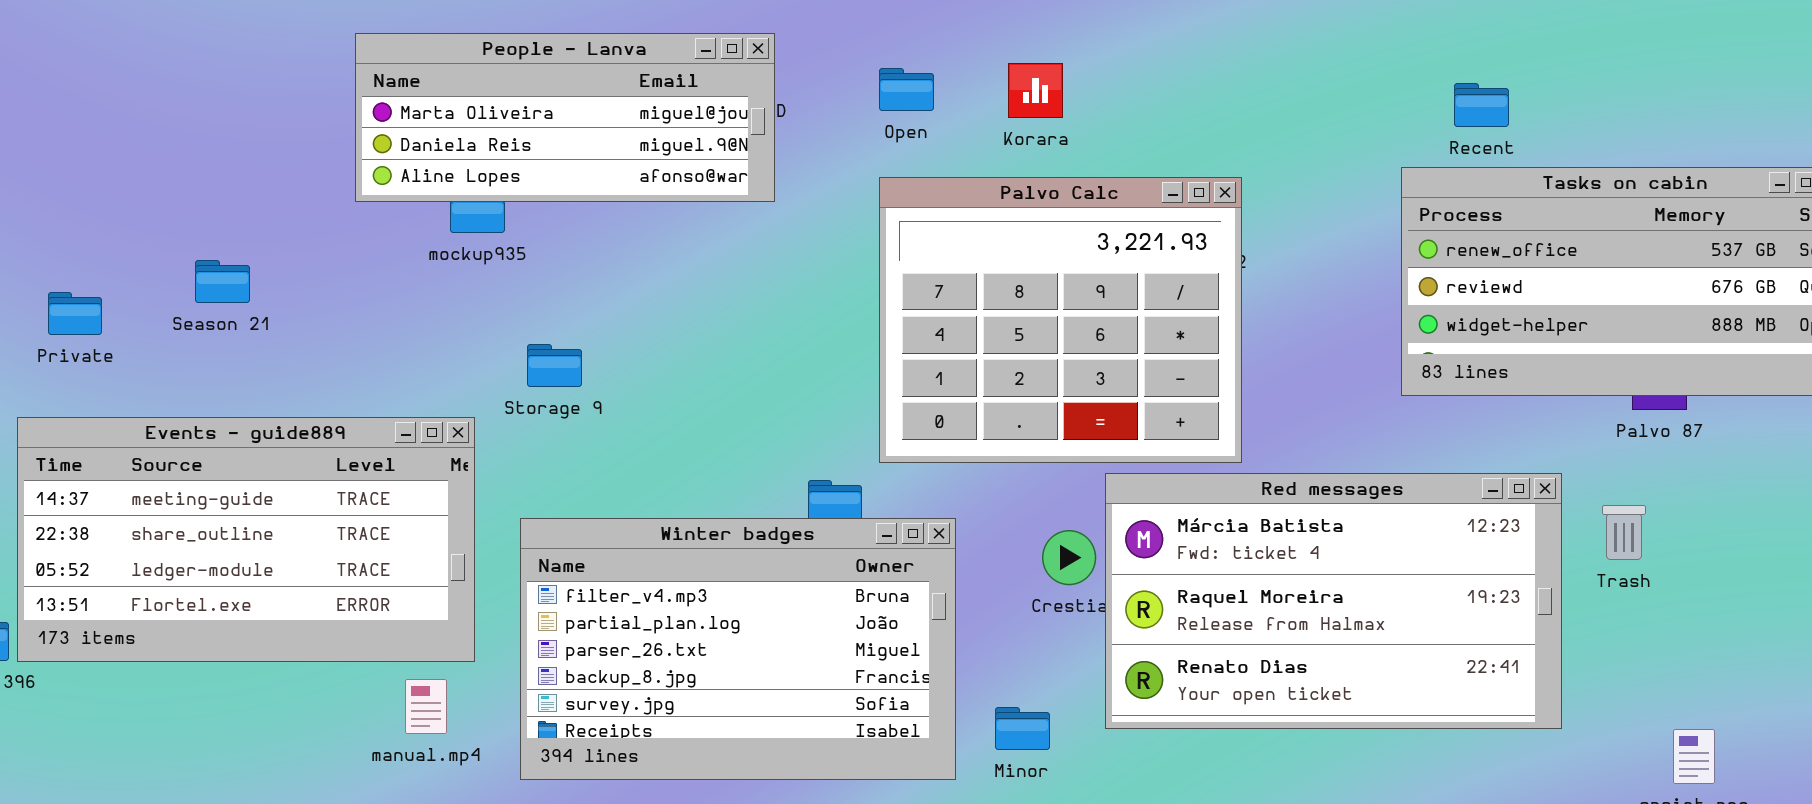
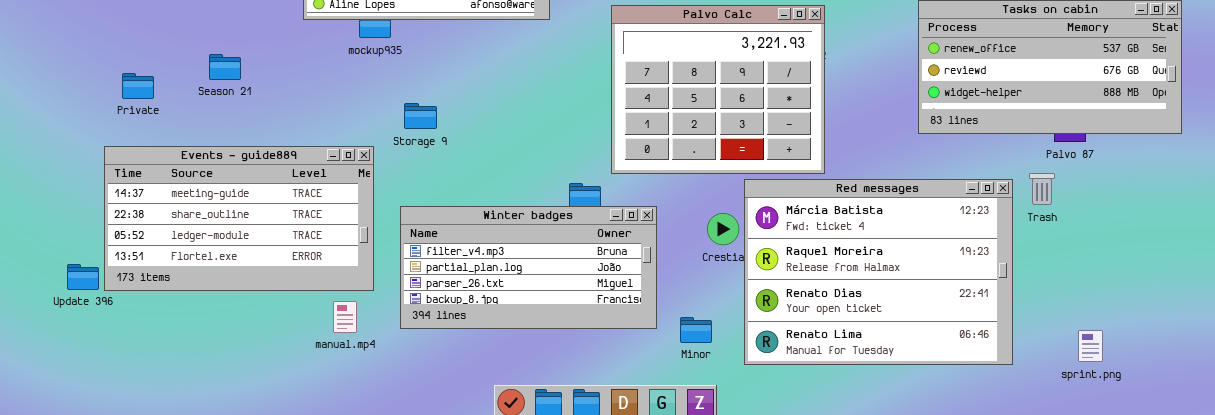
Red messages: [1105,473,1562,729] -> [744,179,1013,365], resized
Trash: [1602,505,1646,560] -> [1029,173,1055,205], moved
Winter badges: [520,518,956,780] -> [400,206,657,329], resized

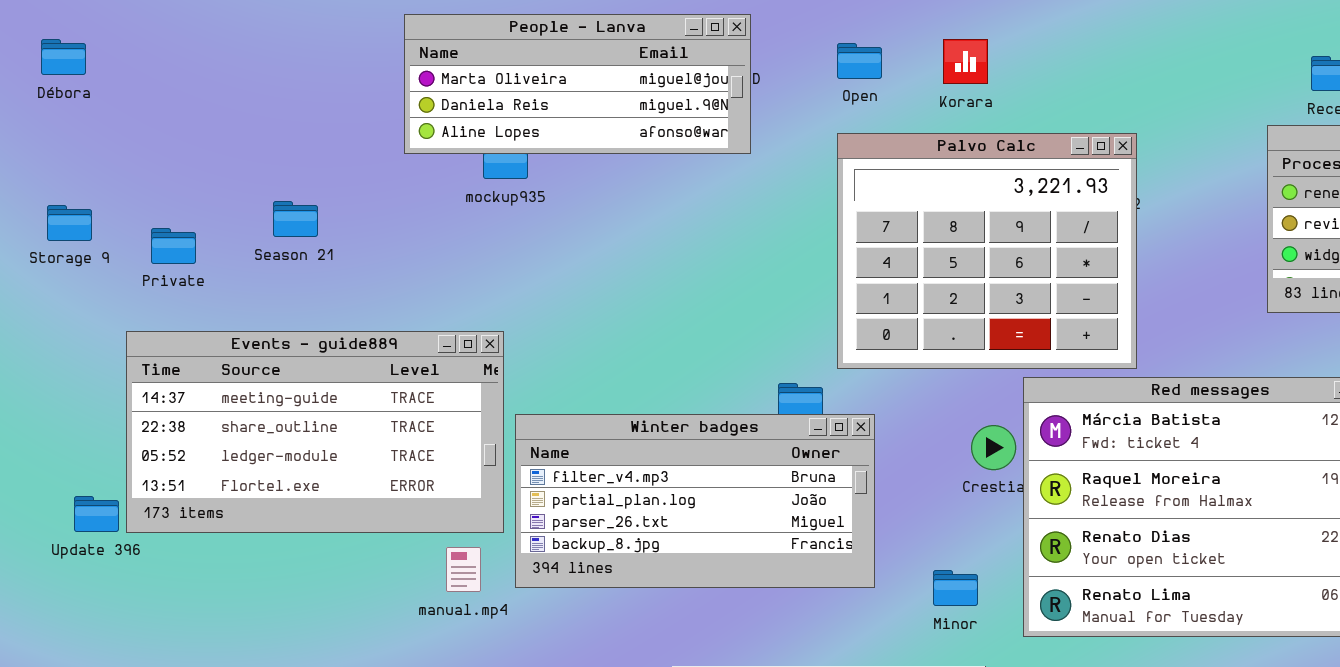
Storage 9: [404,103,437,129] -> [47,205,92,241], moved
Winter badges: [400,206,657,329] -> [515,414,875,588], moved

